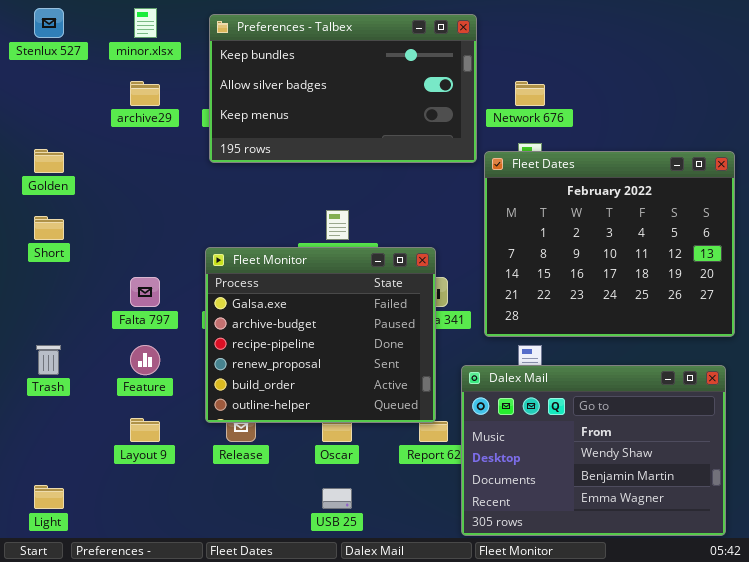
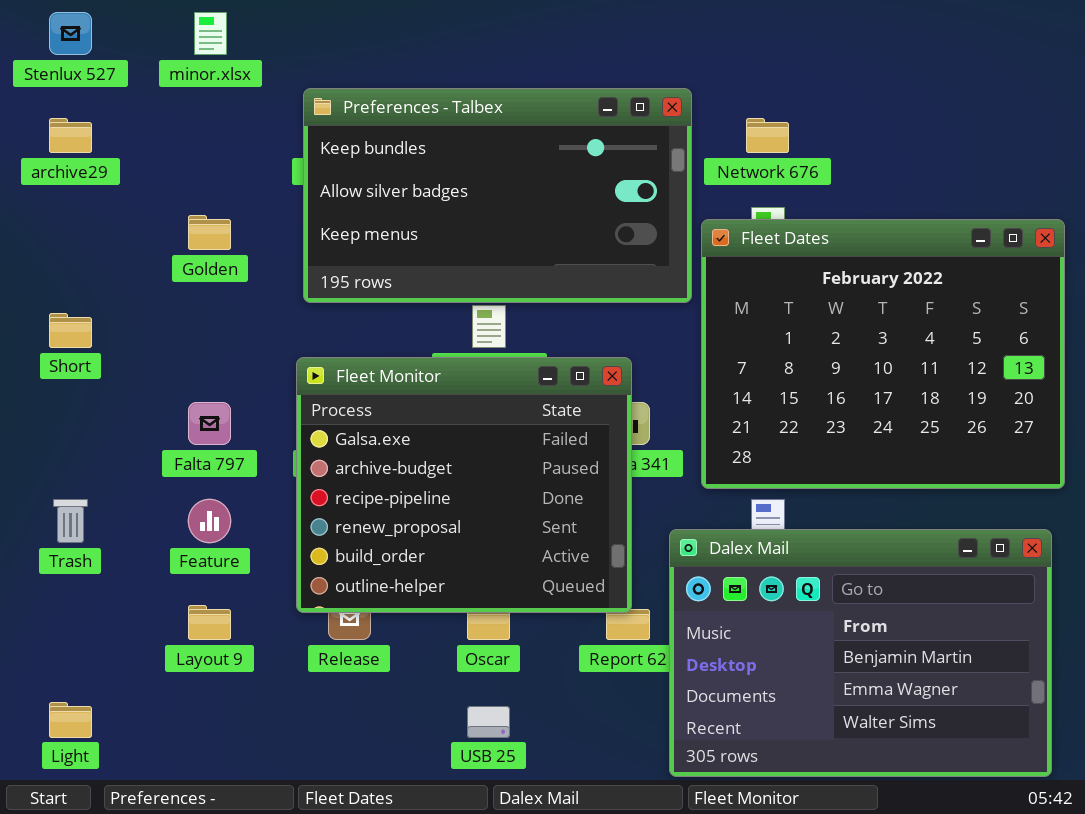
Preferences - Talbex: [209,14,477,163] -> [303,88,692,303], moved
archive29: [130,81,160,106] -> [49,118,92,153], moved
Golden: [34,149,64,173] -> [188,215,231,250], moved
Dalex Mail: [461,365,726,536] -> [669,529,1052,777], scrolled down 1 row

